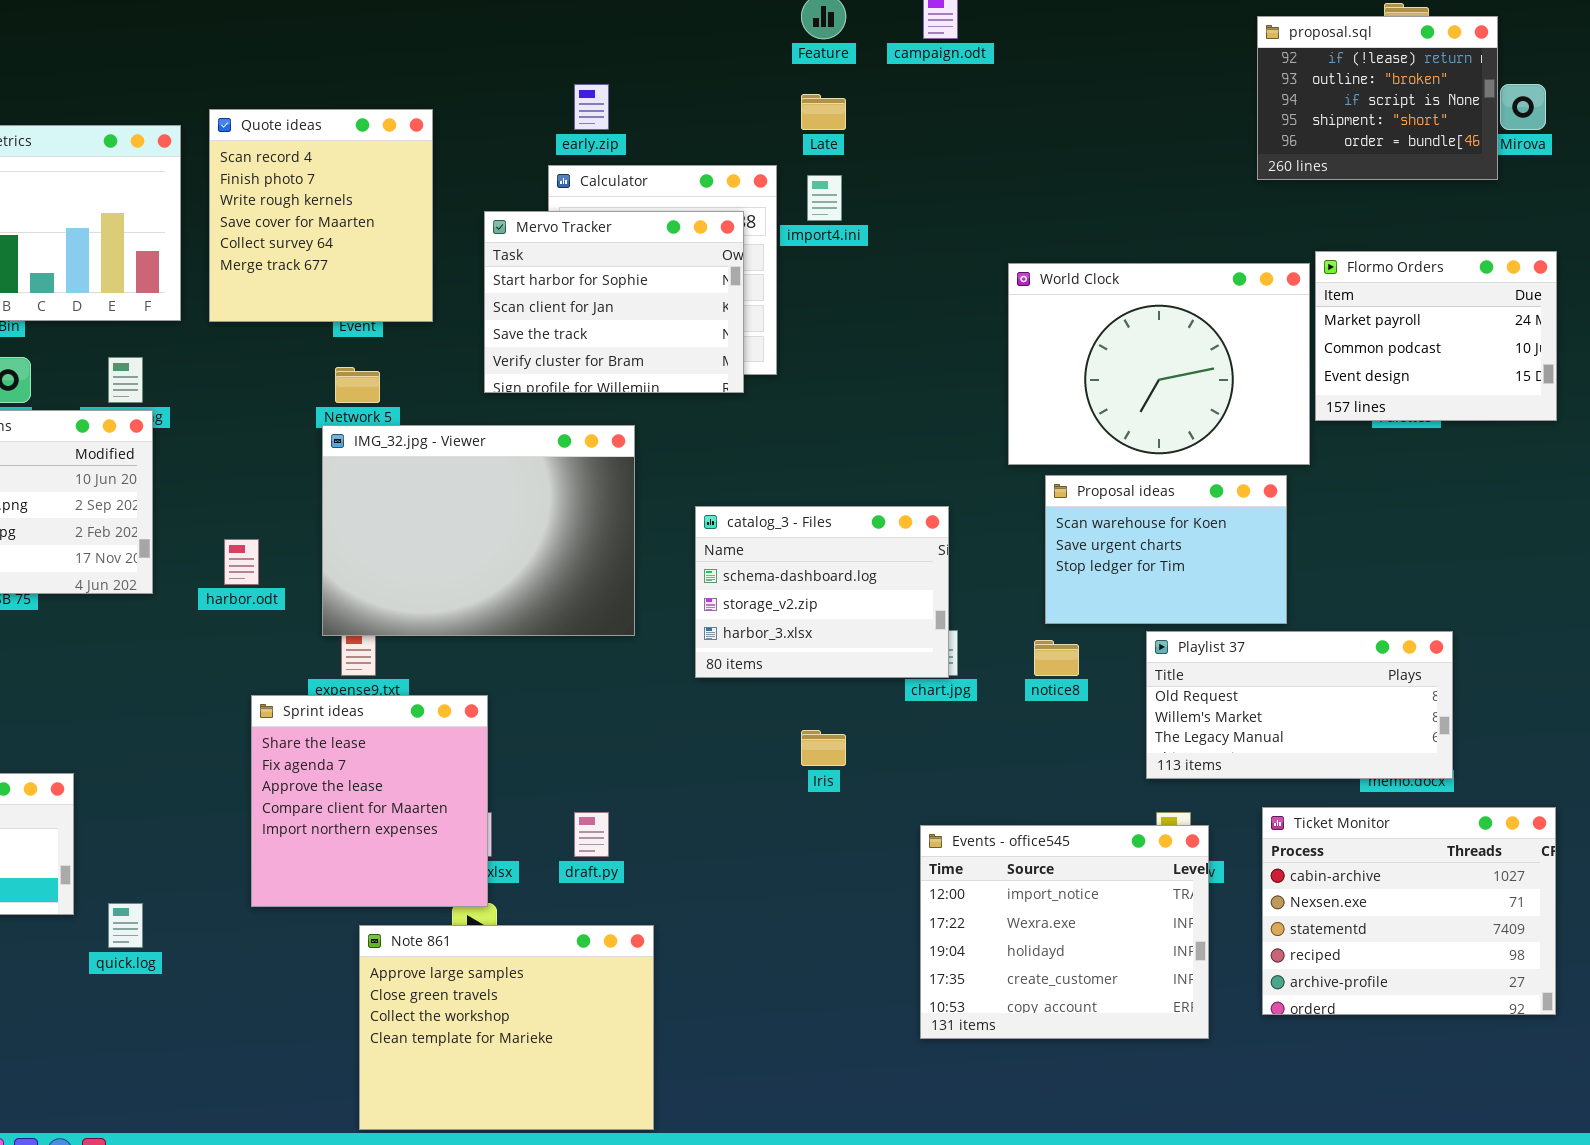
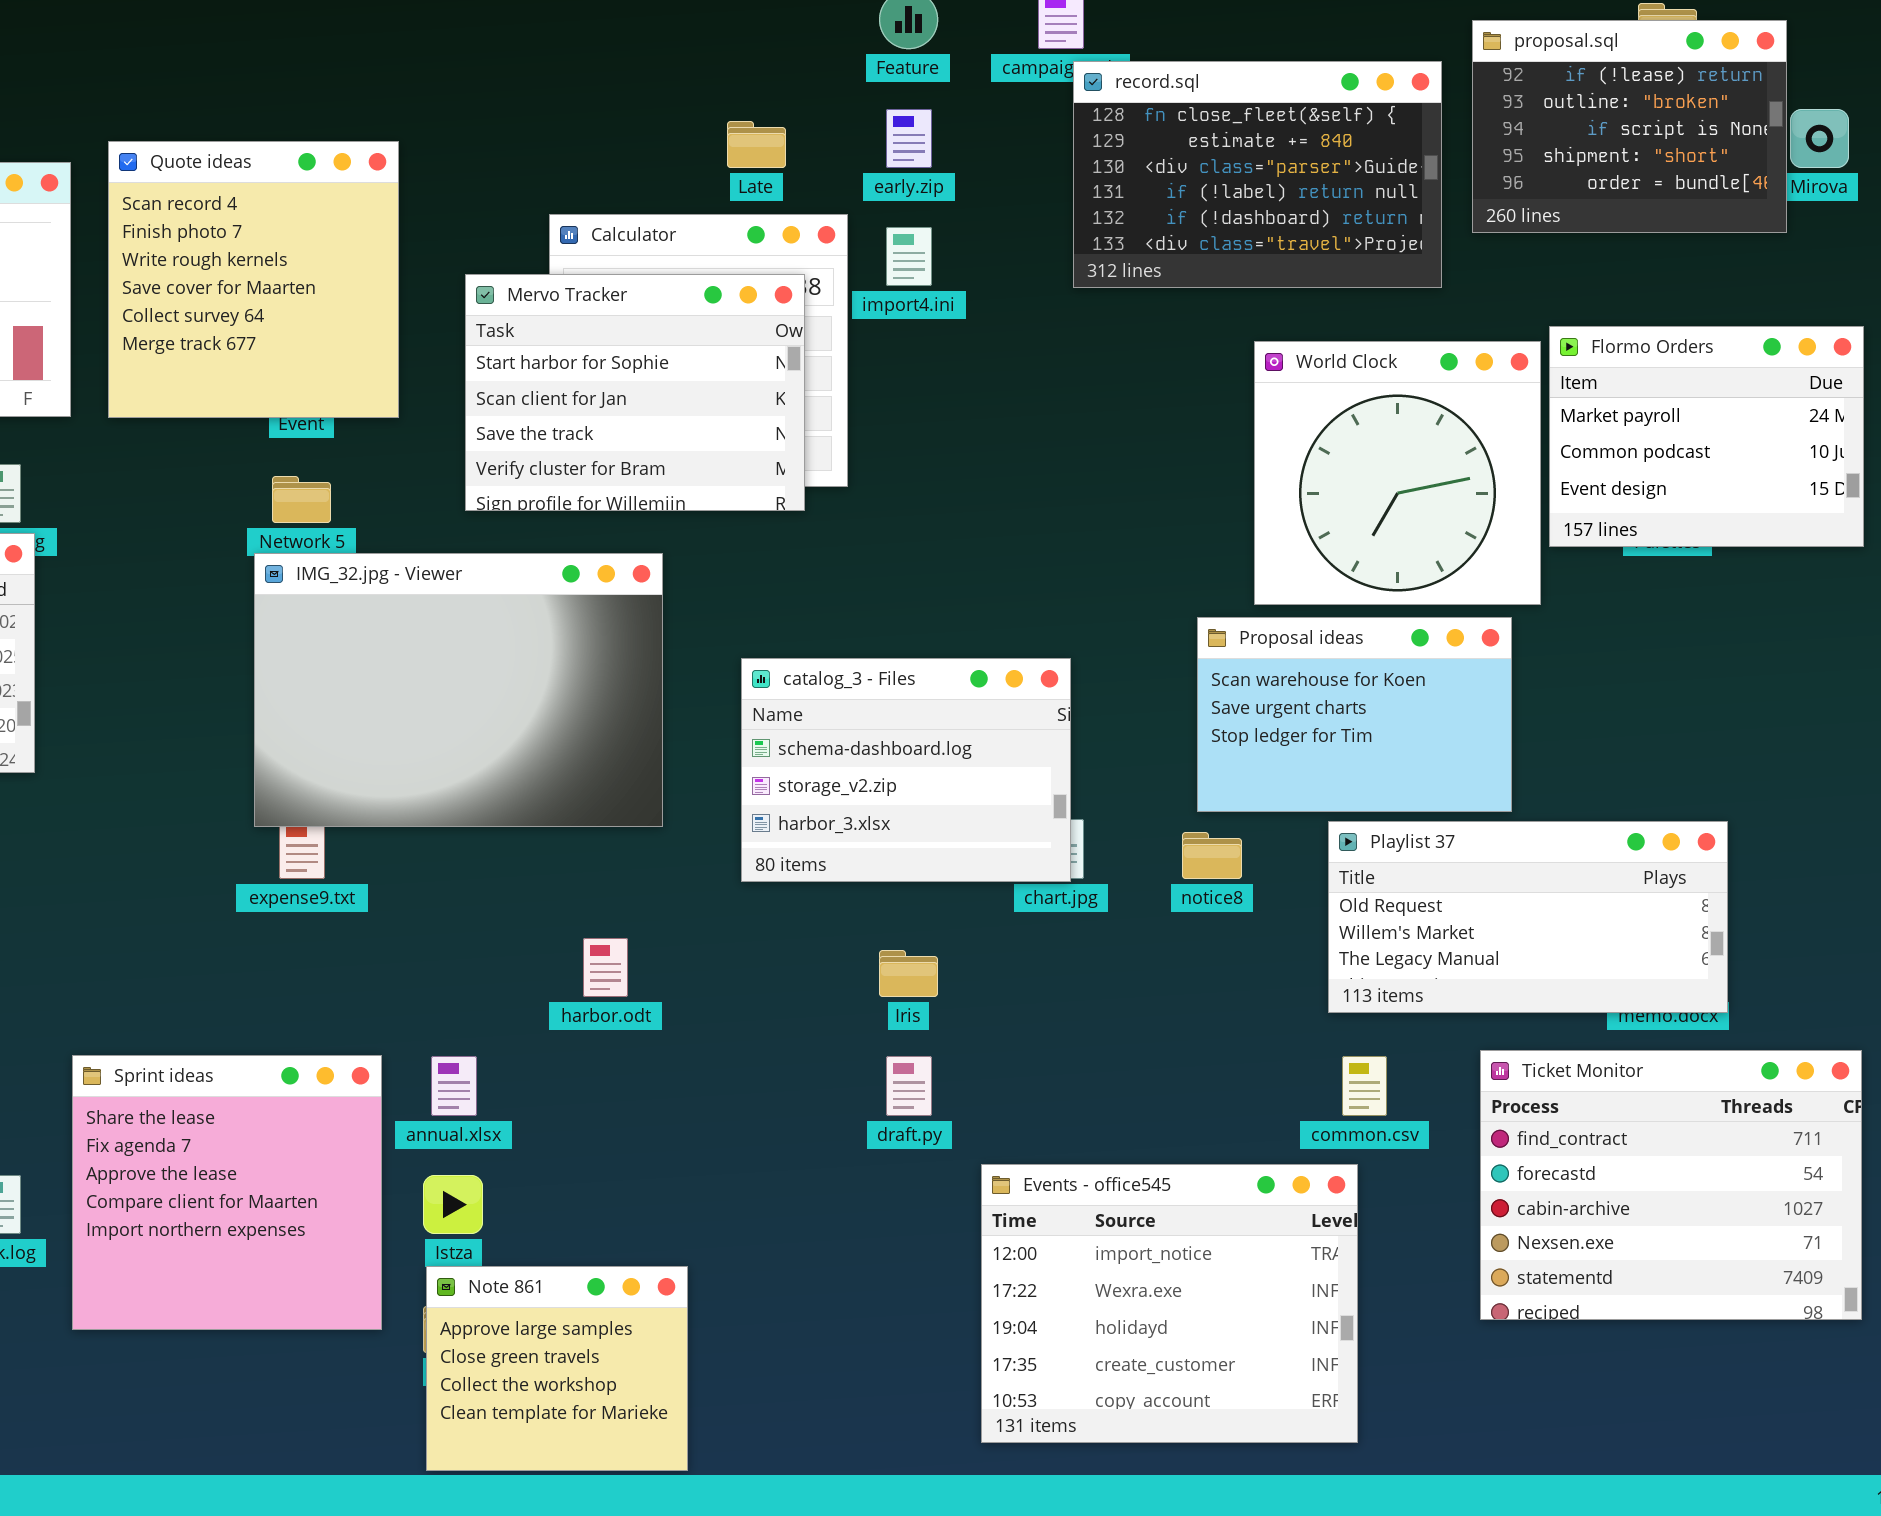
record.sql: none -> [1073,61,1442,288], opened
early.zip: [574,84,609,130] -> [886,109,932,168], moved
Late: [801,94,846,130] -> [727,121,786,168], moved
World Clock: [1008,263,1310,465] -> [1254,341,1541,605], resized
harbor.odt: [224,539,259,585] -> [583,938,628,997], moved
Sprint ideas: [251,695,488,907] -> [72,1055,382,1330], moved
Ticket Monitor: [1262,807,1556,1015] -> [1480,1050,1862,1320], scrolled up 2 rows
draft.py: [574,812,609,857] -> [886,1056,932,1116], moved
Events - office545: [920,825,1209,1039] -> [981,1164,1358,1443], moved
Note 861: [359,925,654,1130] -> [426,1266,688,1471], resized

